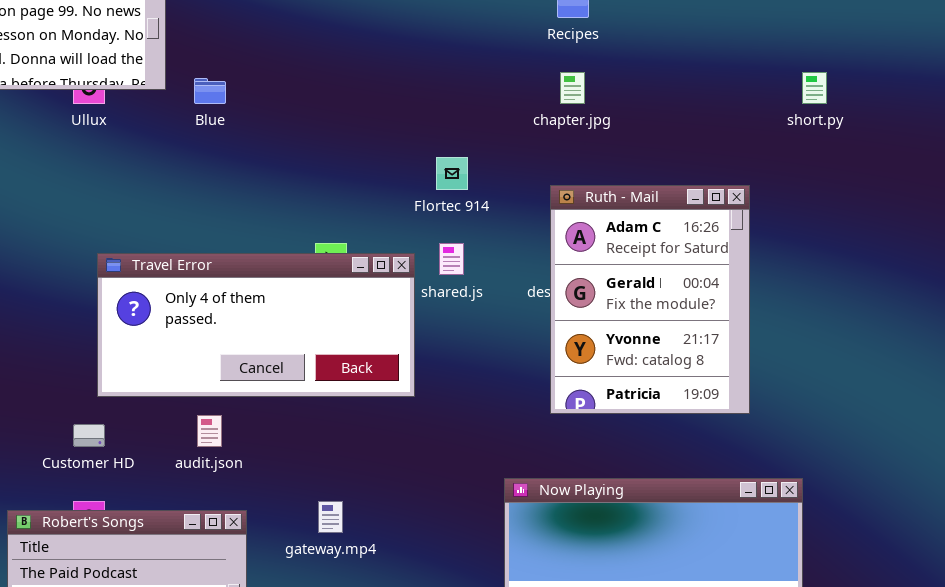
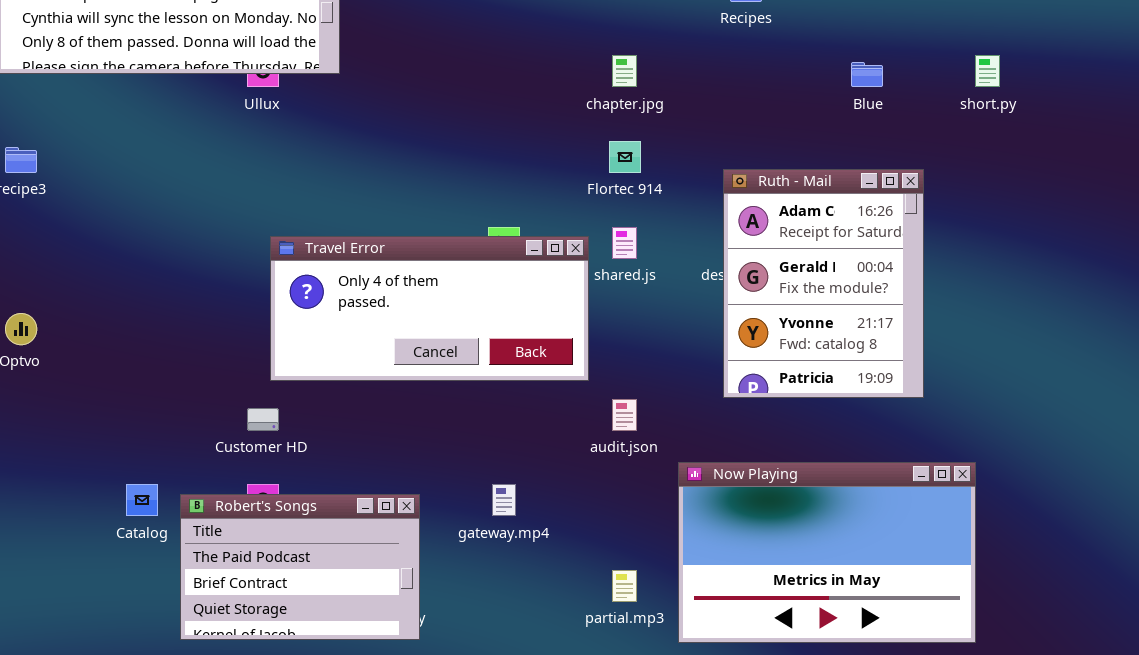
chapter.jpg: [560,72,585,104] -> [612,55,637,87], moved
Blue: [194,78,226,104] -> [851,62,883,87], moved
audit.json: [197,415,222,447] -> [612,399,637,431], moved

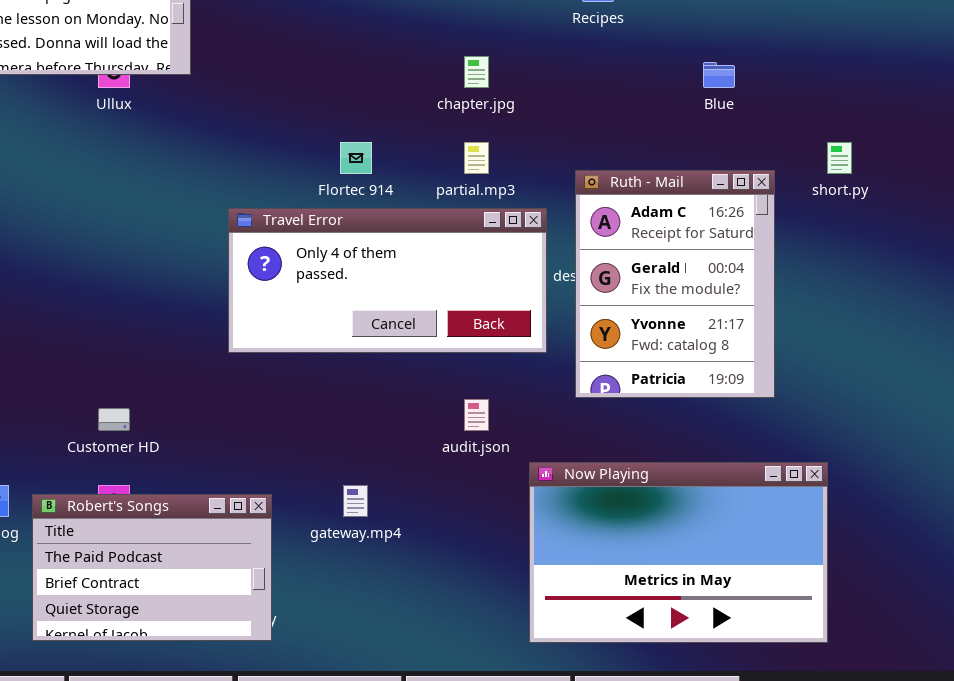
short.py: [975,55,1000,87] -> [827,142,852,174], moved
Flortec 914: [609,141,641,173] -> [340,142,372,174], moved
Travel Error: [270,236,589,381] -> [228,208,547,353], moved
partial.mp3: [612,570,637,602] -> [464,142,489,174], moved

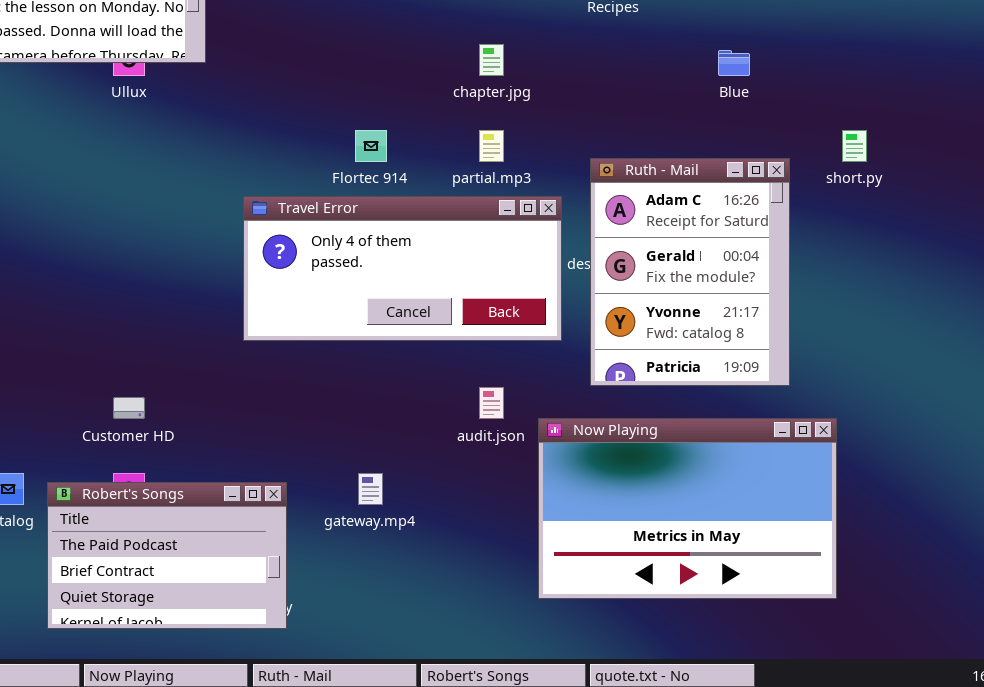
Now Playing: [529,462,828,643] -> [538,418,837,599], moved

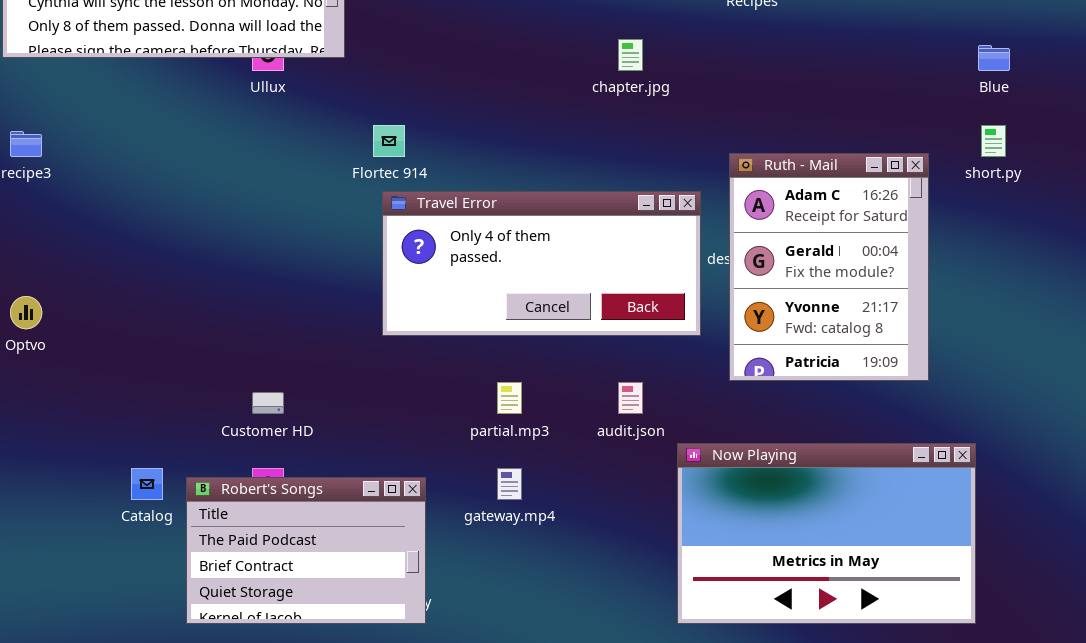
Blue: [718,50,750,76] -> [978,45,1010,71], moved
Flortec 914: [355,130,387,162] -> [373,125,405,157], moved
partial.mp3: [479,130,504,162] -> [497,382,522,414], moved
Now Playing: [538,418,837,599] -> [677,443,976,624], moved

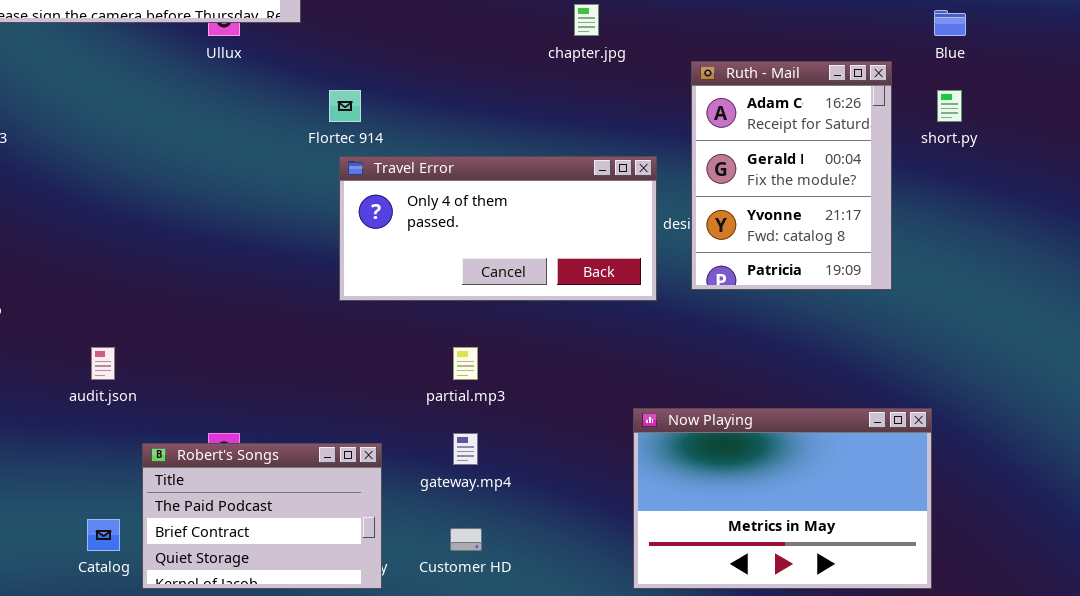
Ruth - Mail: [729,153,929,381] -> [691,61,892,290], moved
audit.json: [618,382,643,414] -> [91,347,115,380], moved
Customer HD: [252,392,284,414] -> [450,528,482,551], moved
Catalog: [131,468,163,500] -> [87,519,120,551], moved

